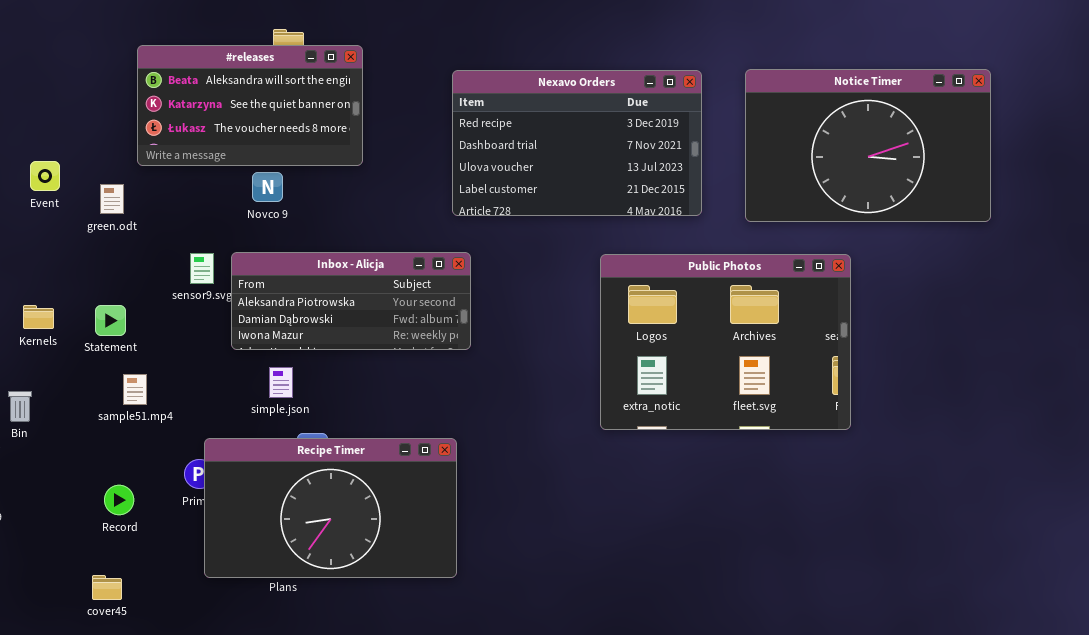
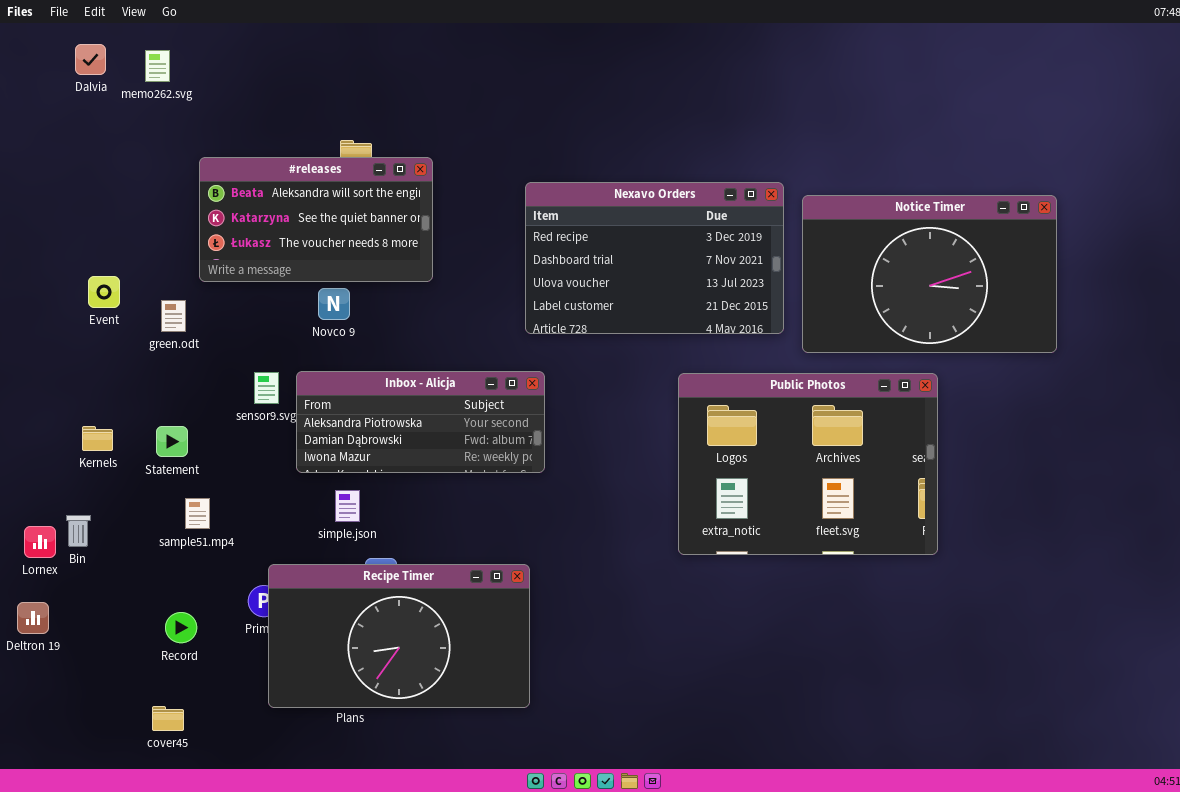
Notice Timer: [745,69,991,222] -> [802,195,1057,353], moved

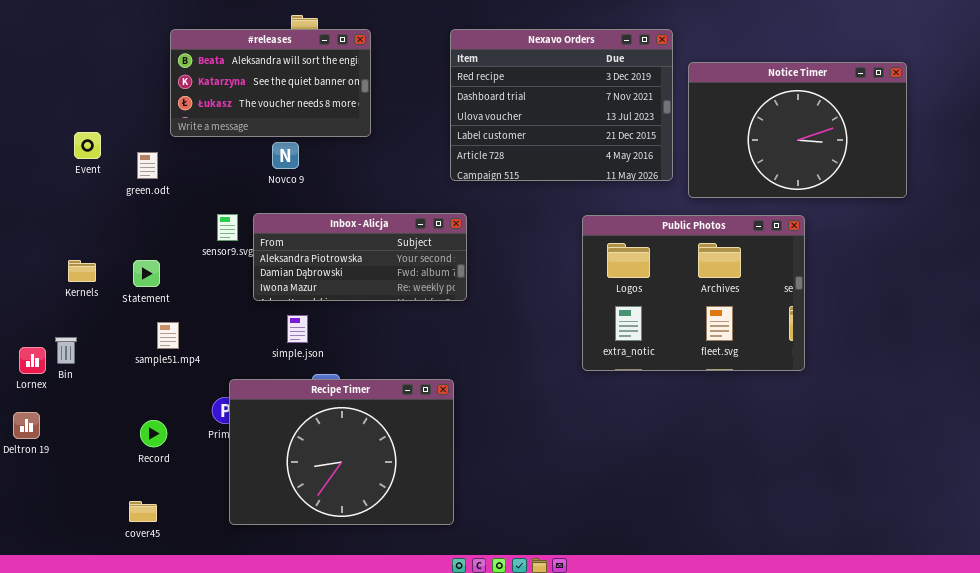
Nexavo Orders: [525,182,784,334] -> [450,29,673,181], resized
Recipe Timer: [268,564,530,708] -> [229,379,454,525], resized

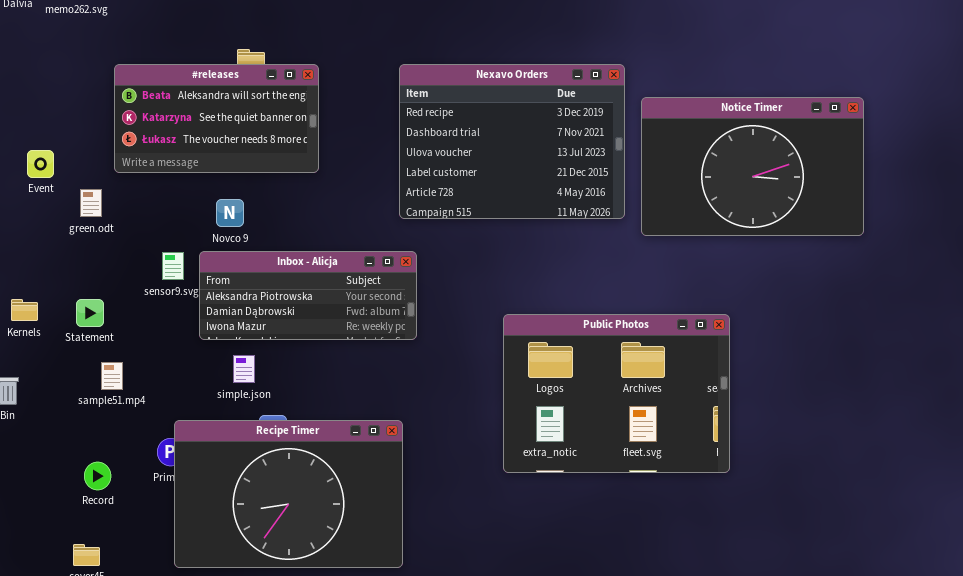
Event: [74,132,101,159] -> [27,150,54,178], moved
Novco 9: [272,142,299,169] -> [216,199,244,227], moved
Public Photos: [582,215,805,371] -> [503,314,730,473], moved

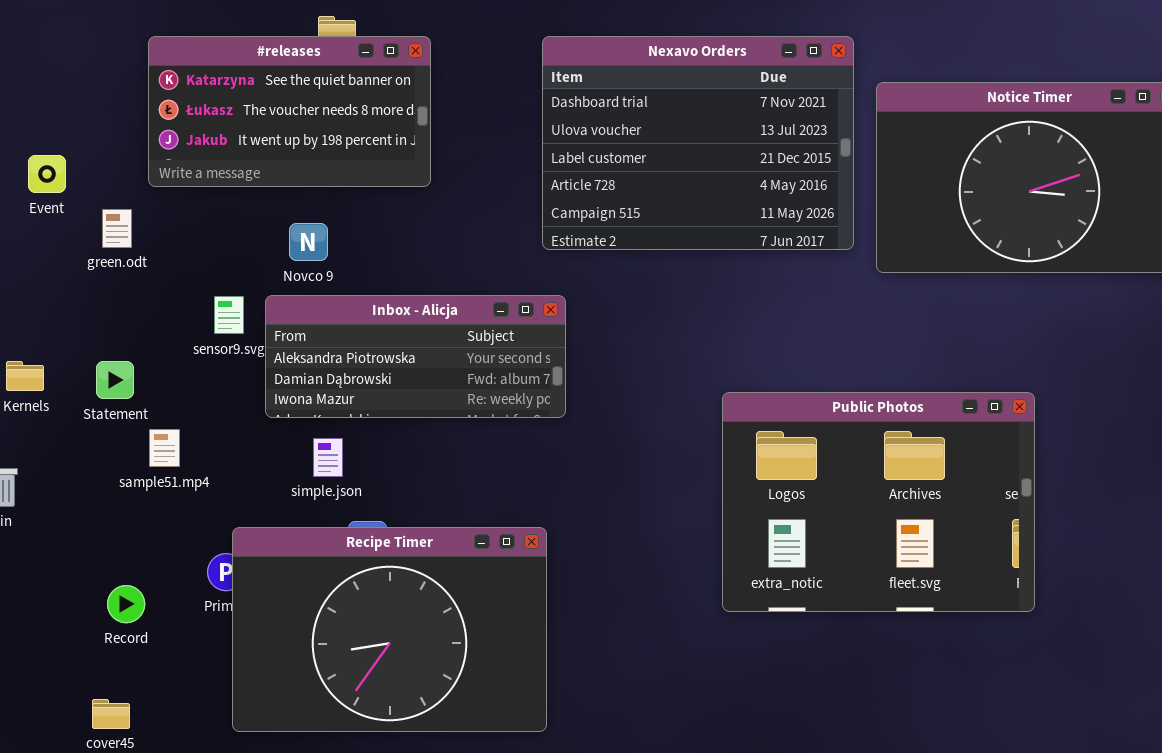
#releases: [114,64,319,173] -> [148,36,431,187], scrolled down 1 row
Nexavo Orders: [399,64,625,219] -> [542,36,854,250], scrolled down 1 row
Public Photos: [503,314,730,473] -> [722,392,1035,612], moved
sample51.mp4: [101,362,123,390] -> [149,429,180,467], moved

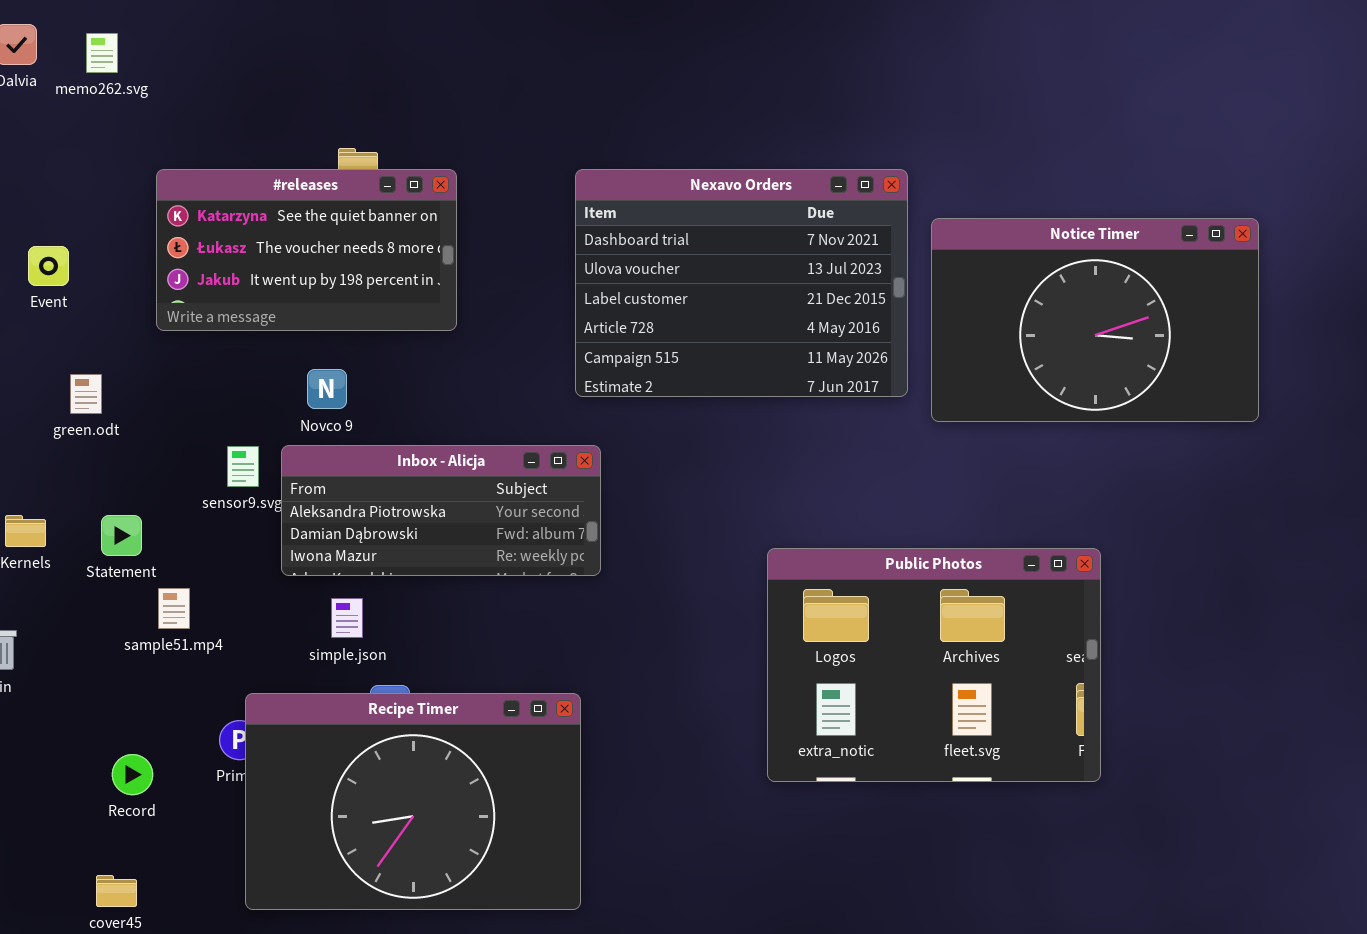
Event: [28,155,66,193] -> [28,246,69,286], moved
green.odt: [102,209,132,248] -> [70,374,102,414], moved

